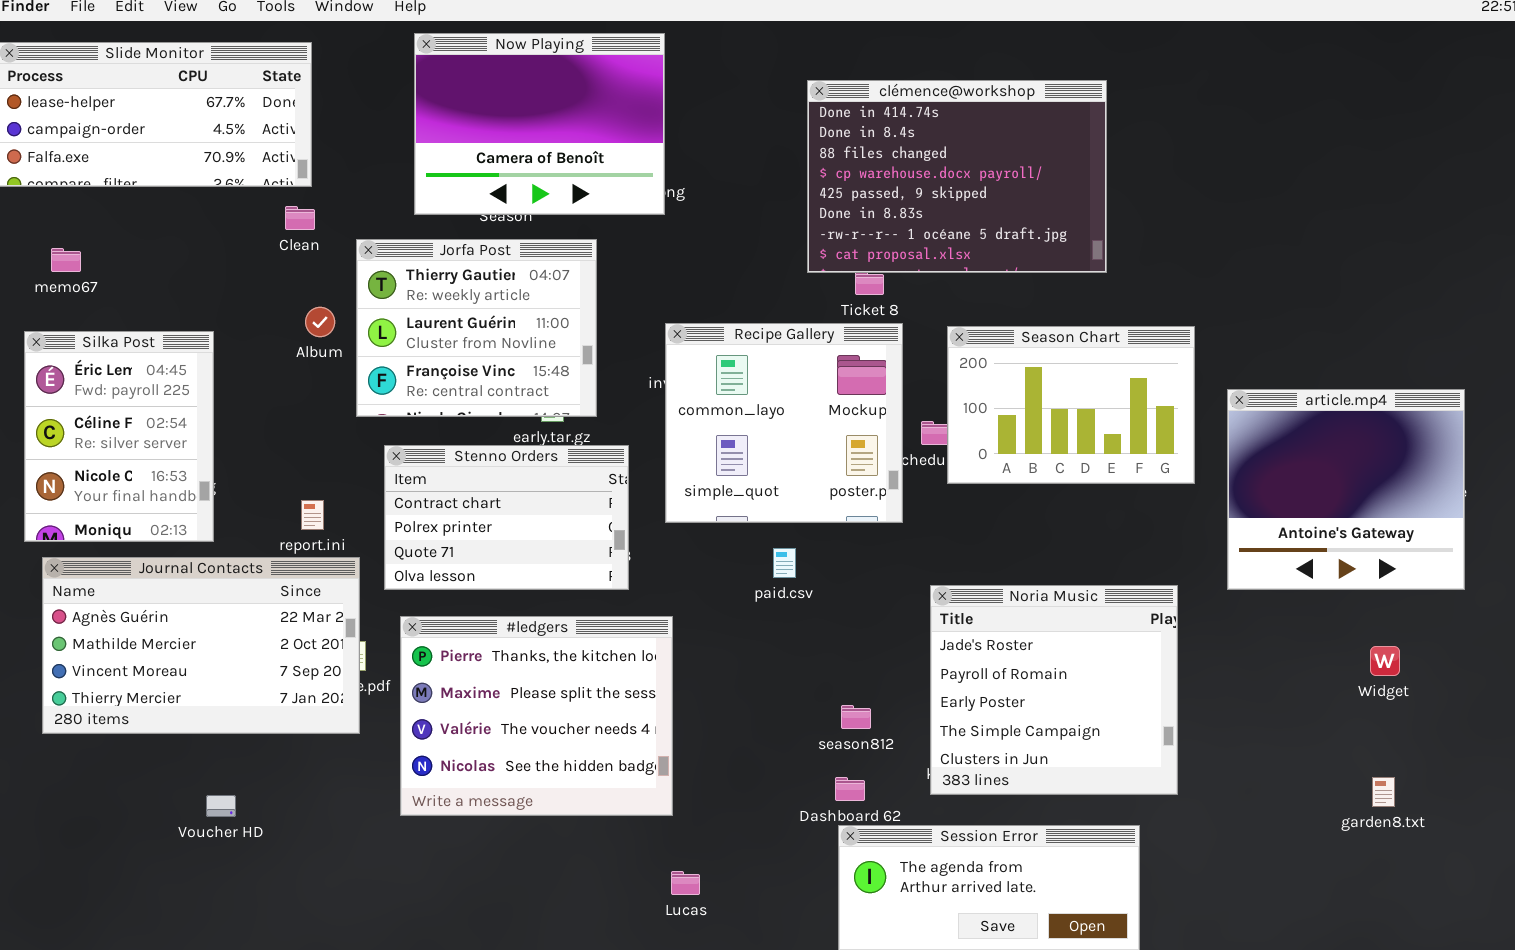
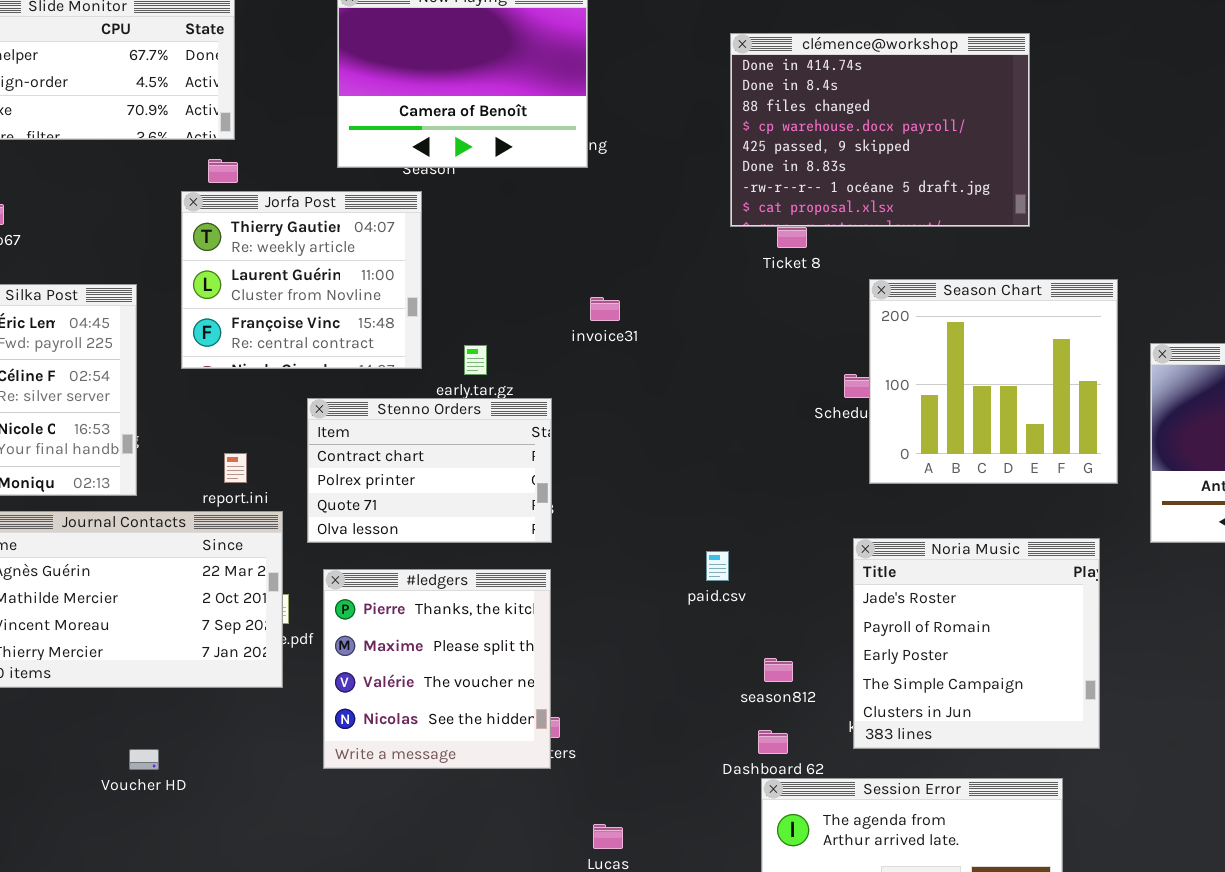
Jorfa Post: [356,239,597,417] -> [181,191,422,369], moved
Recipe Gallery: [665,323,903,523] -> none, closed
Season Chart: [947,326,1195,484] -> [869,279,1118,484], resized
paid.csv: [773,548,796,578] -> [706,551,729,581], moved
#ledgers: [400,616,673,816] -> [323,569,551,769], resized

